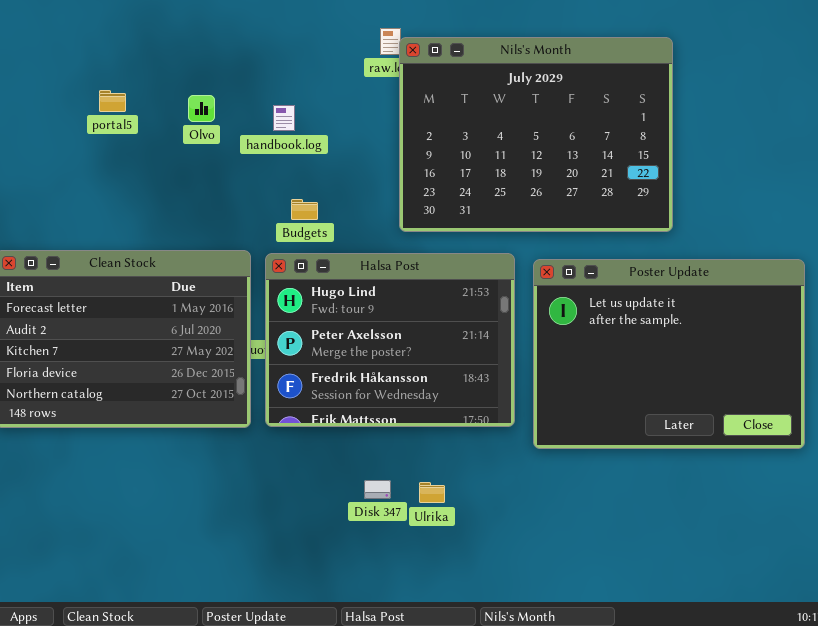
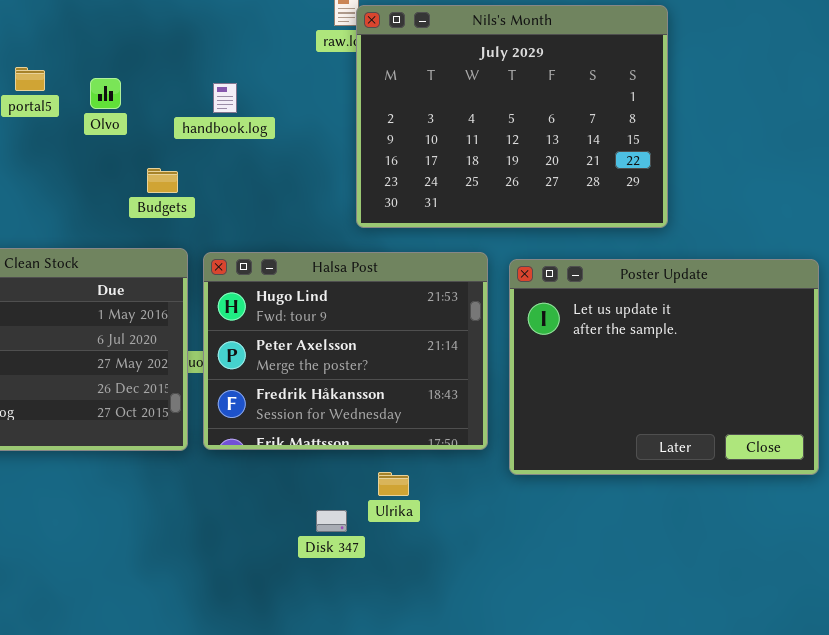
Olvo: [188,95,215,122] -> [90,78,121,109], moved
Budgets: [291,199,318,220] -> [147,168,178,193], moved
Ulrika: [419,482,445,503] -> [378,472,409,496], moved

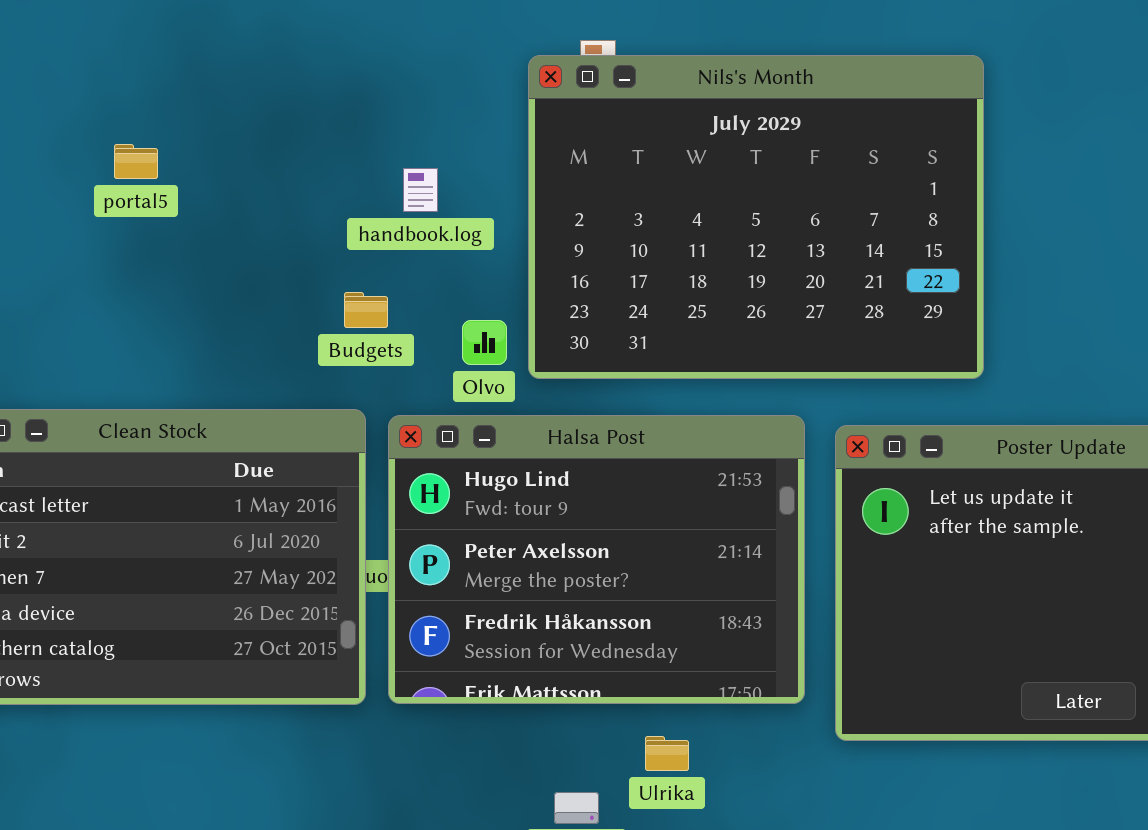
Nils's Month: [356,5,668,228] -> [528,55,984,379], moved
Olvo: [90,78,121,109] -> [462,320,507,365], moved
Budgets: [147,168,178,193] -> [344,292,388,328], moved

